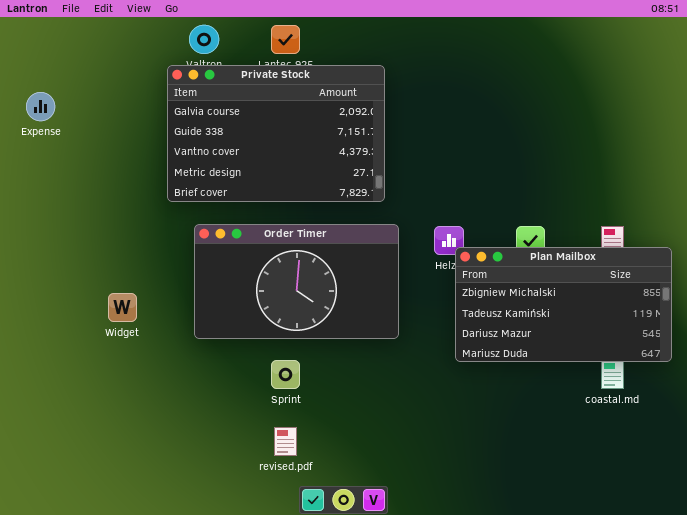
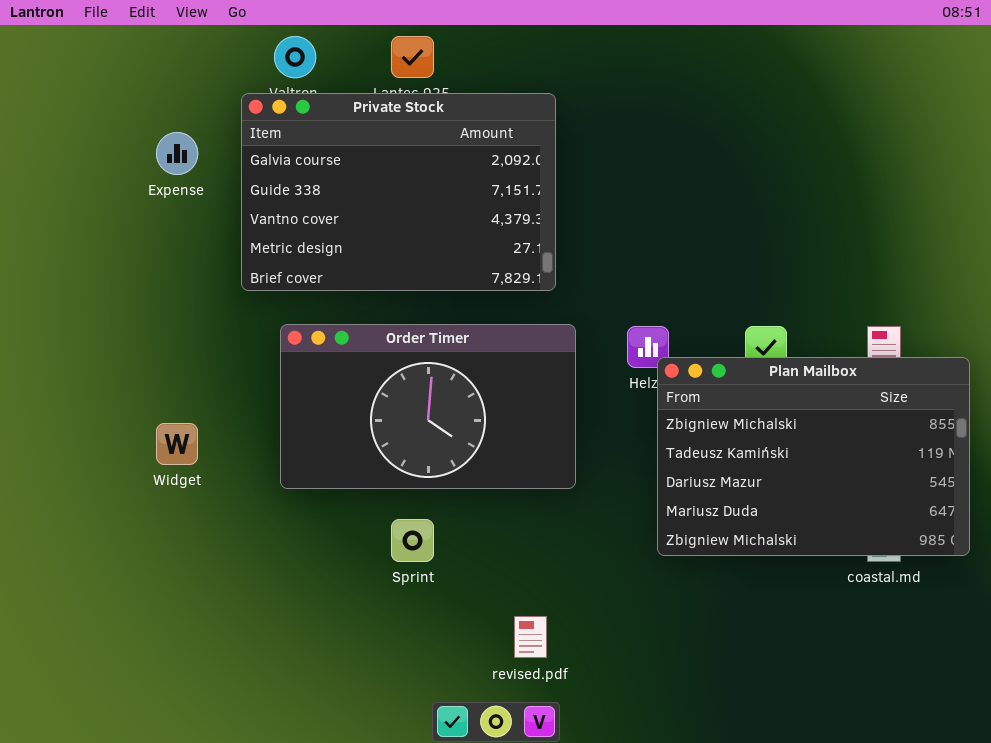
Expense: [26,92,55,121] -> [156,132,198,175], moved
Plan Mailbox: [455,247,672,362] -> [657,357,970,556], resized
revised.pdf: [274,427,297,456] -> [514,616,547,658], moved

